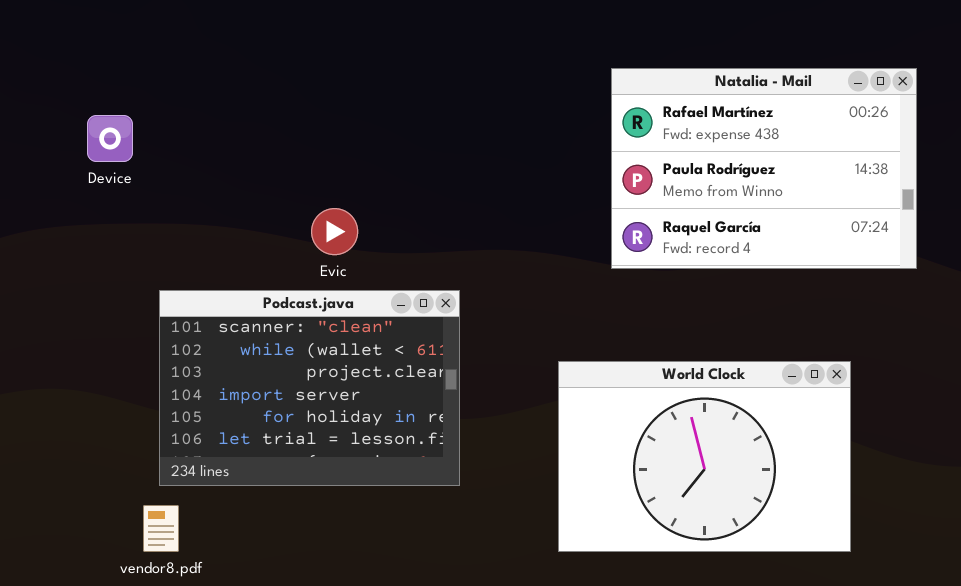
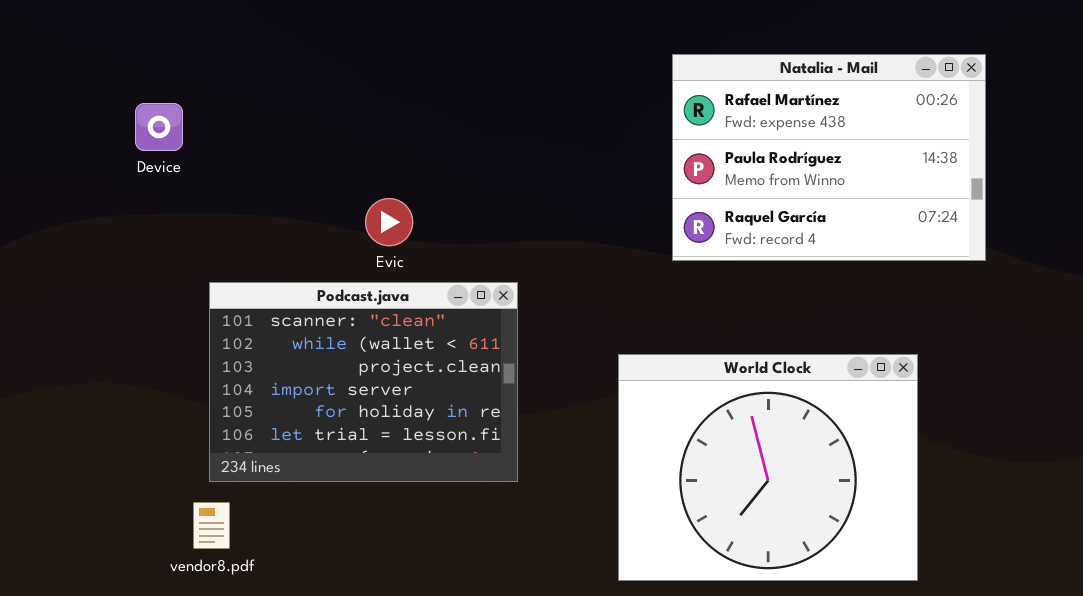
World Clock: [558,361,851,552] -> [618,354,918,581], resized

